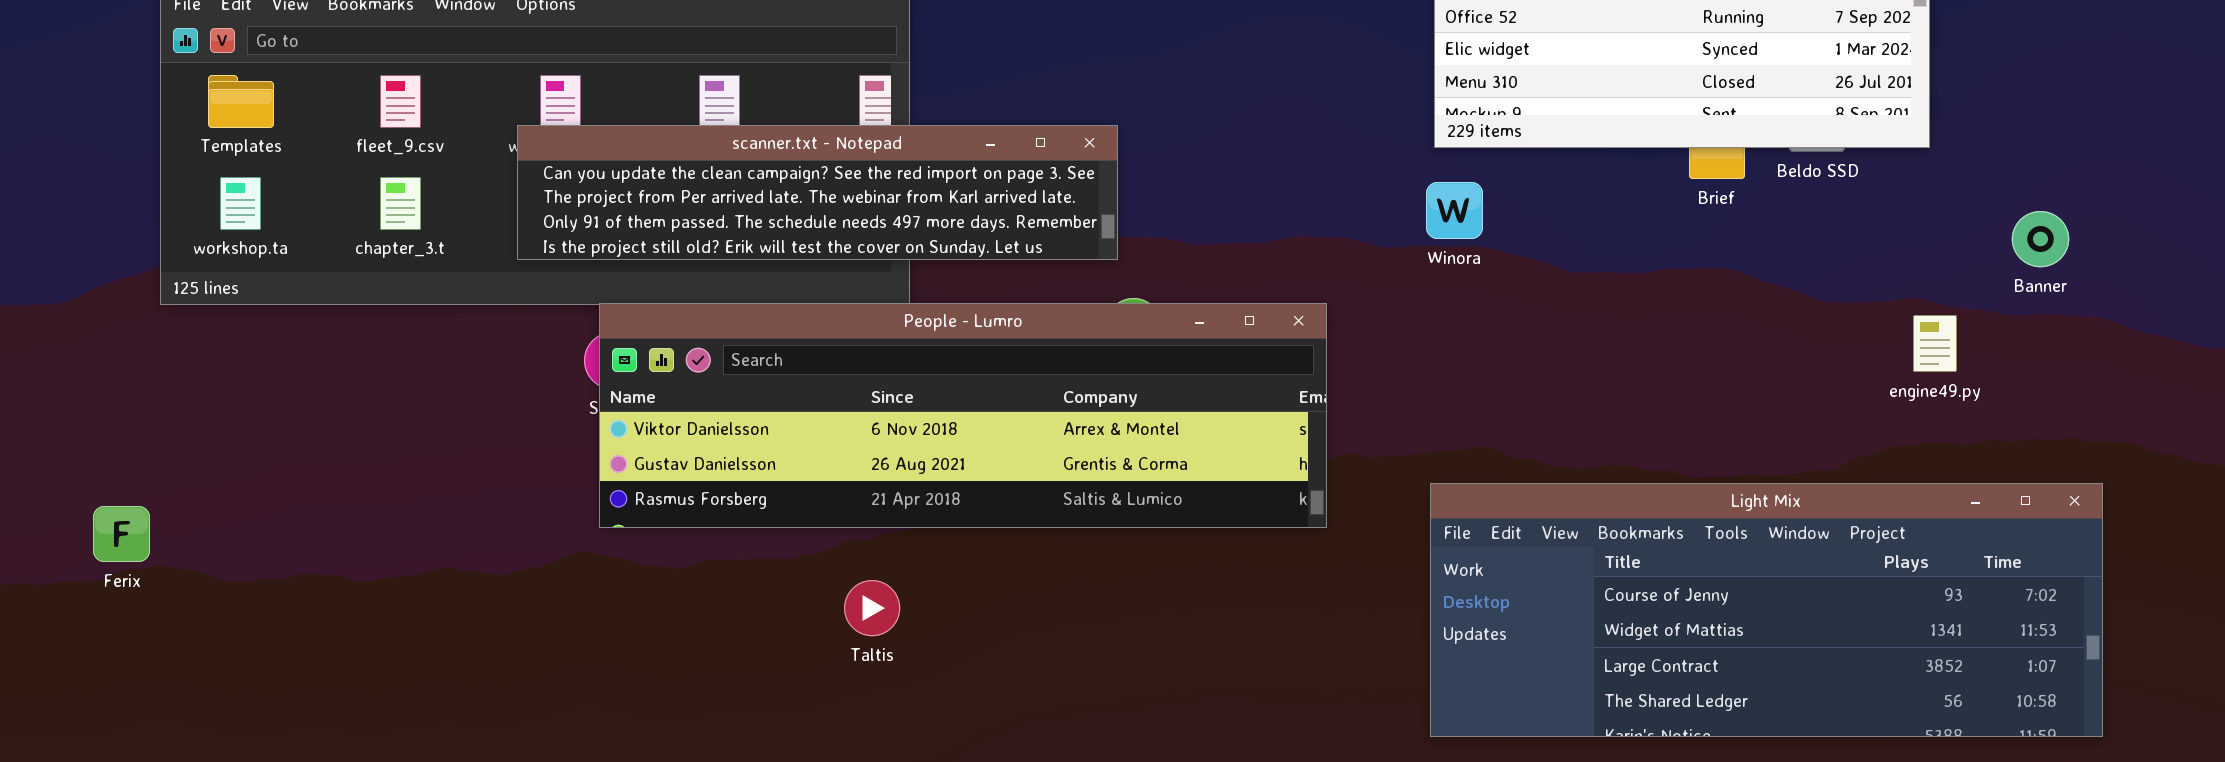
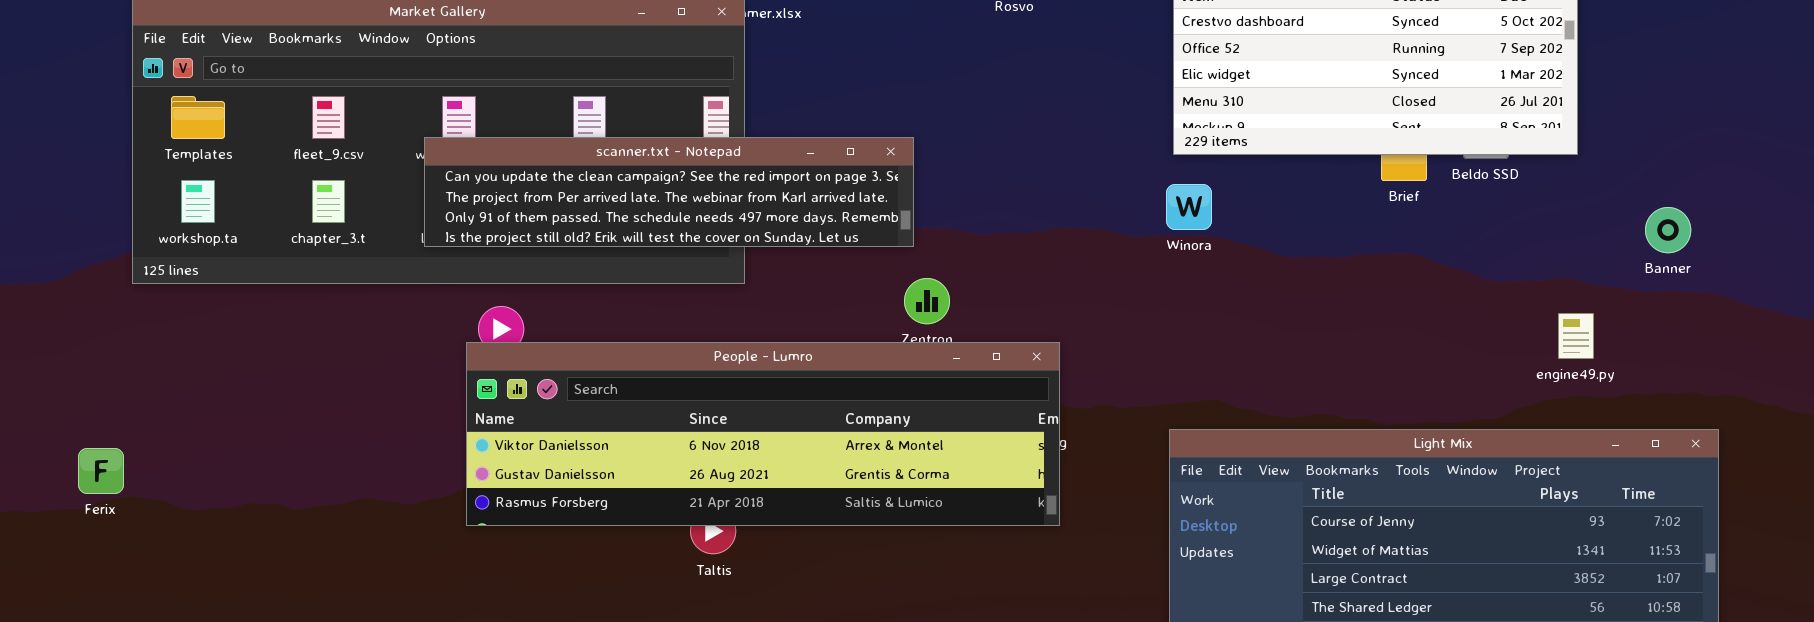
People - Lumro: [599,303,1327,528] -> [466,342,1060,526], moved
engine49.py: [1913,315,1957,372] -> [1558,313,1594,359], moved

